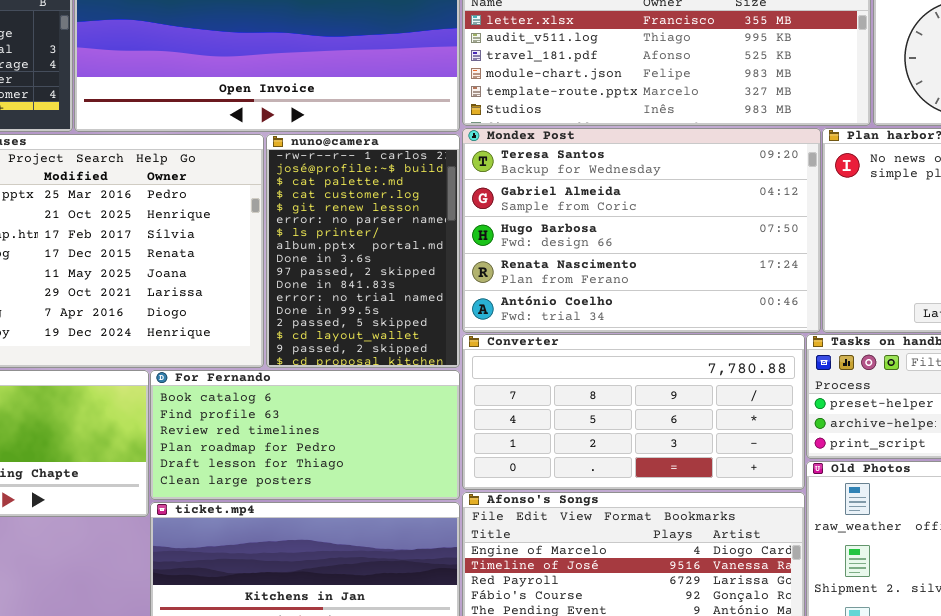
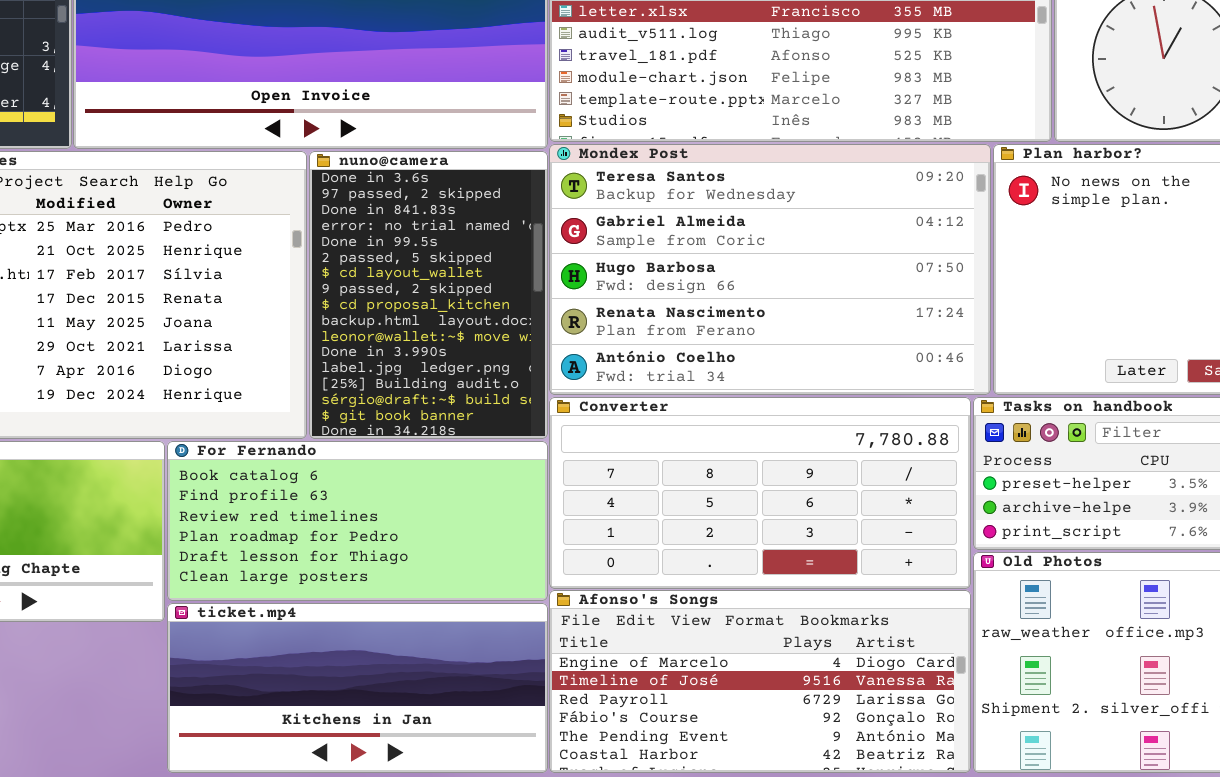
nuno@camera: [266,134,460,368] -> [309,151,548,439], scrolled down 8 rows

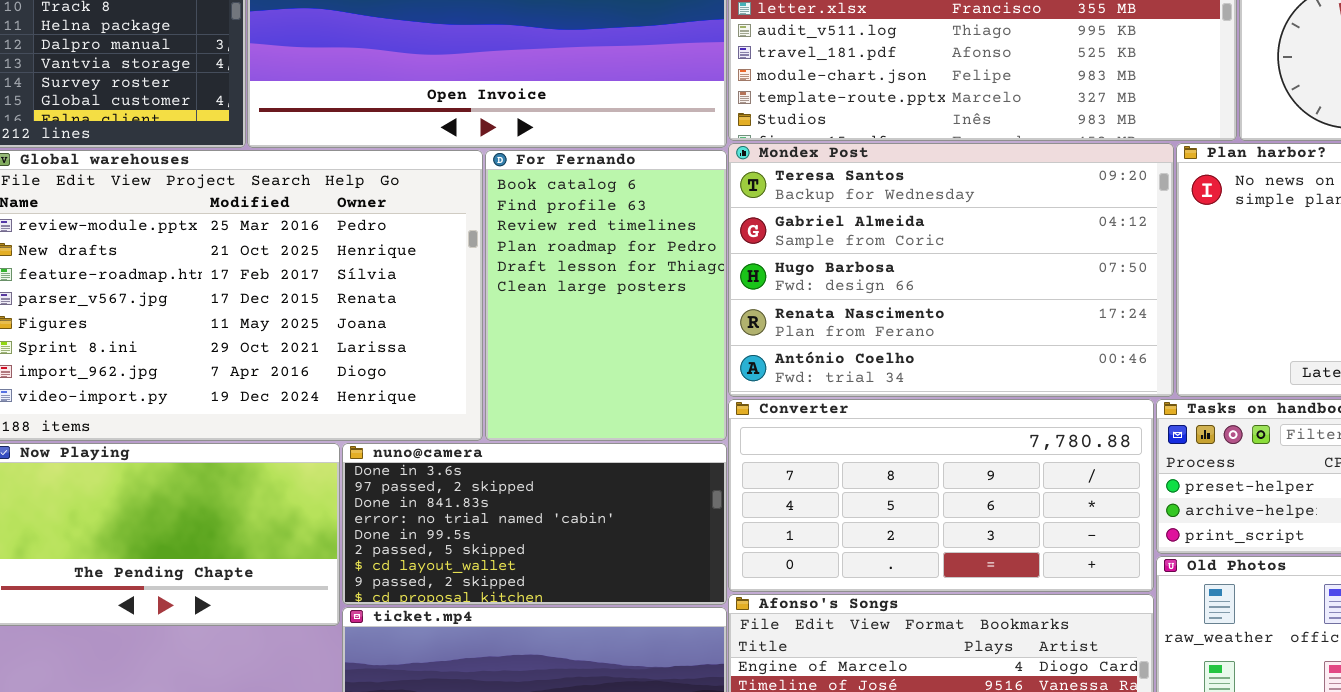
nuno@camera: [309,151,548,439] -> [342,443,727,605], moved, resized
For Fernando: [167,441,548,601] -> [485,150,727,441], moved, resized

